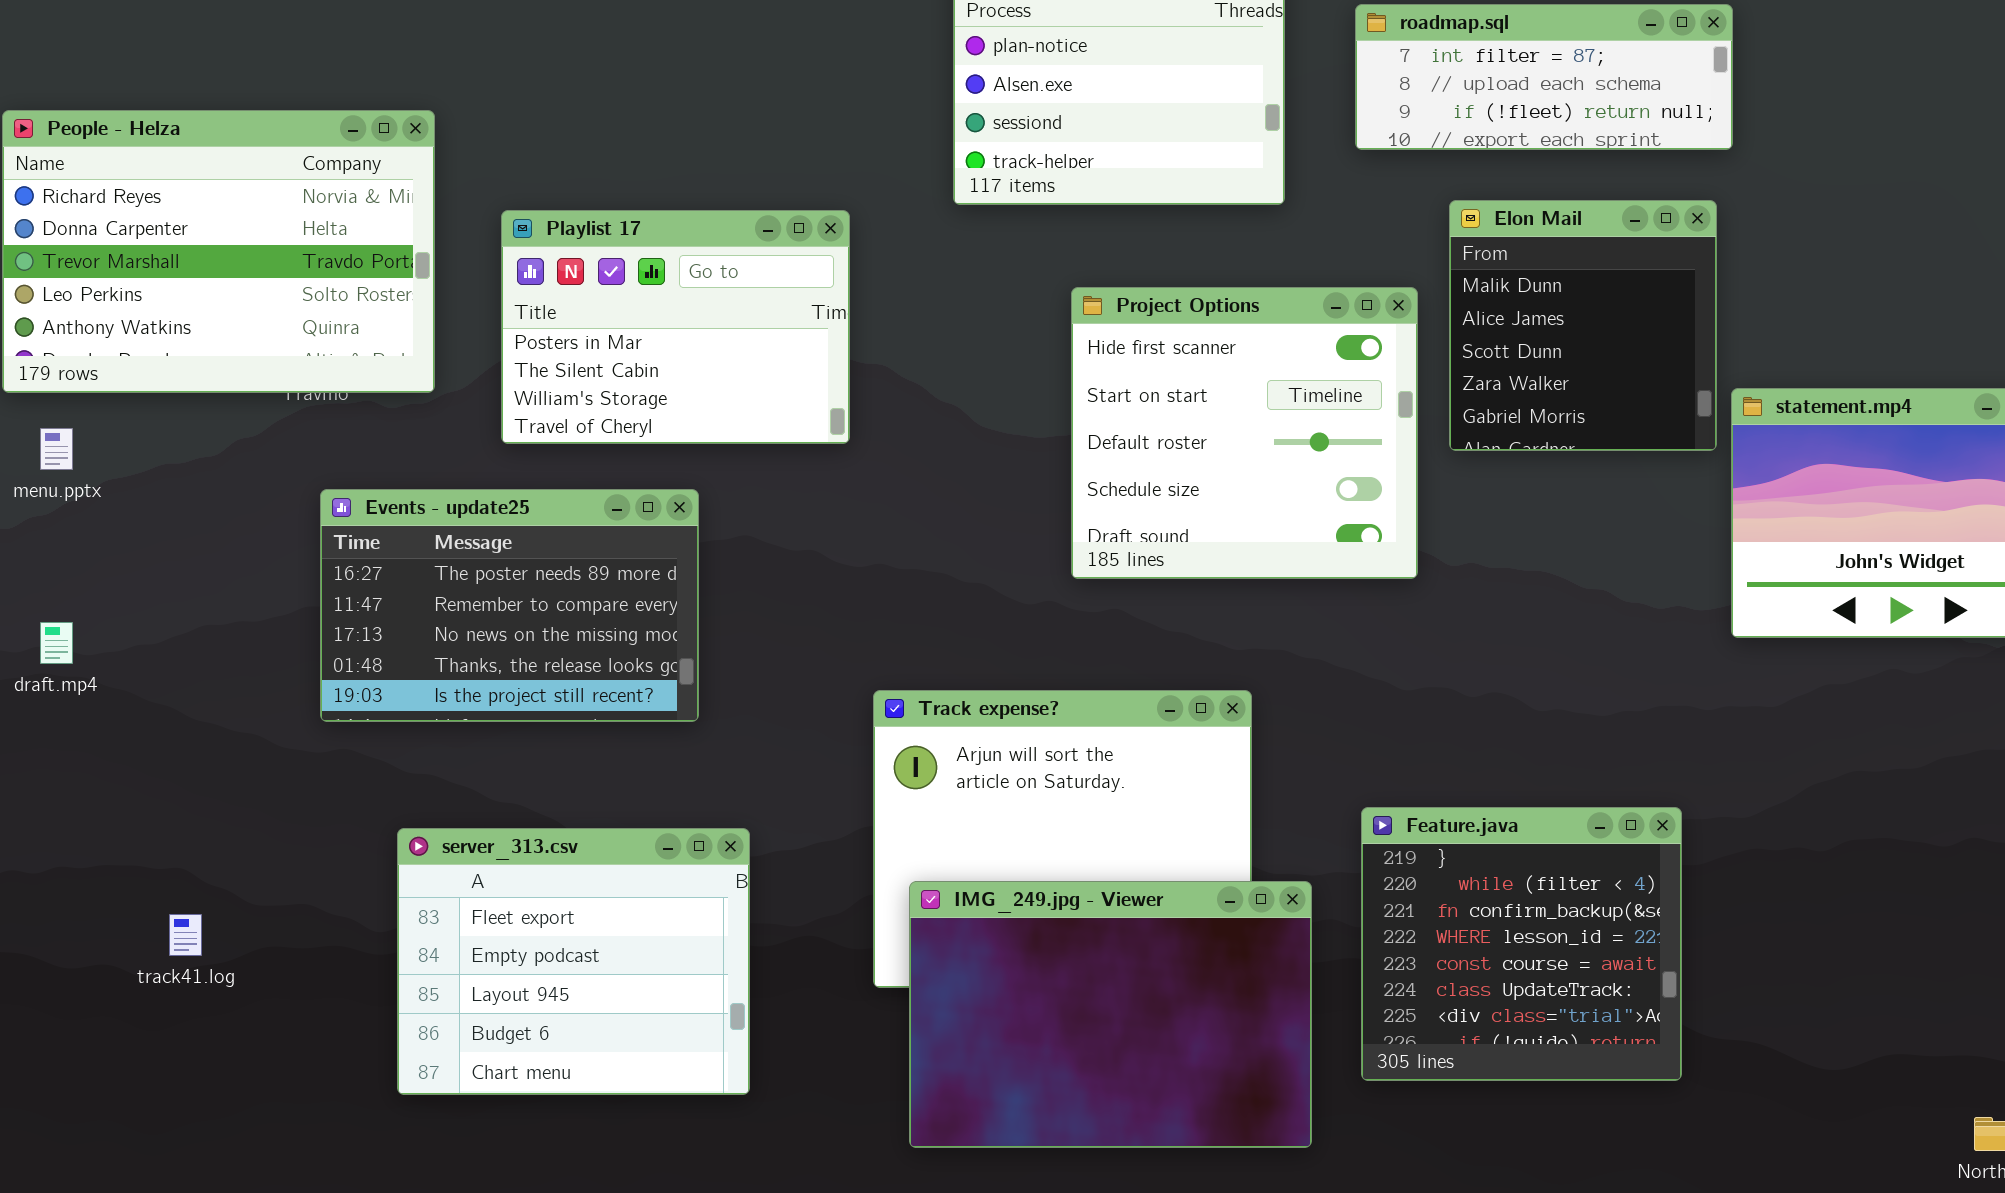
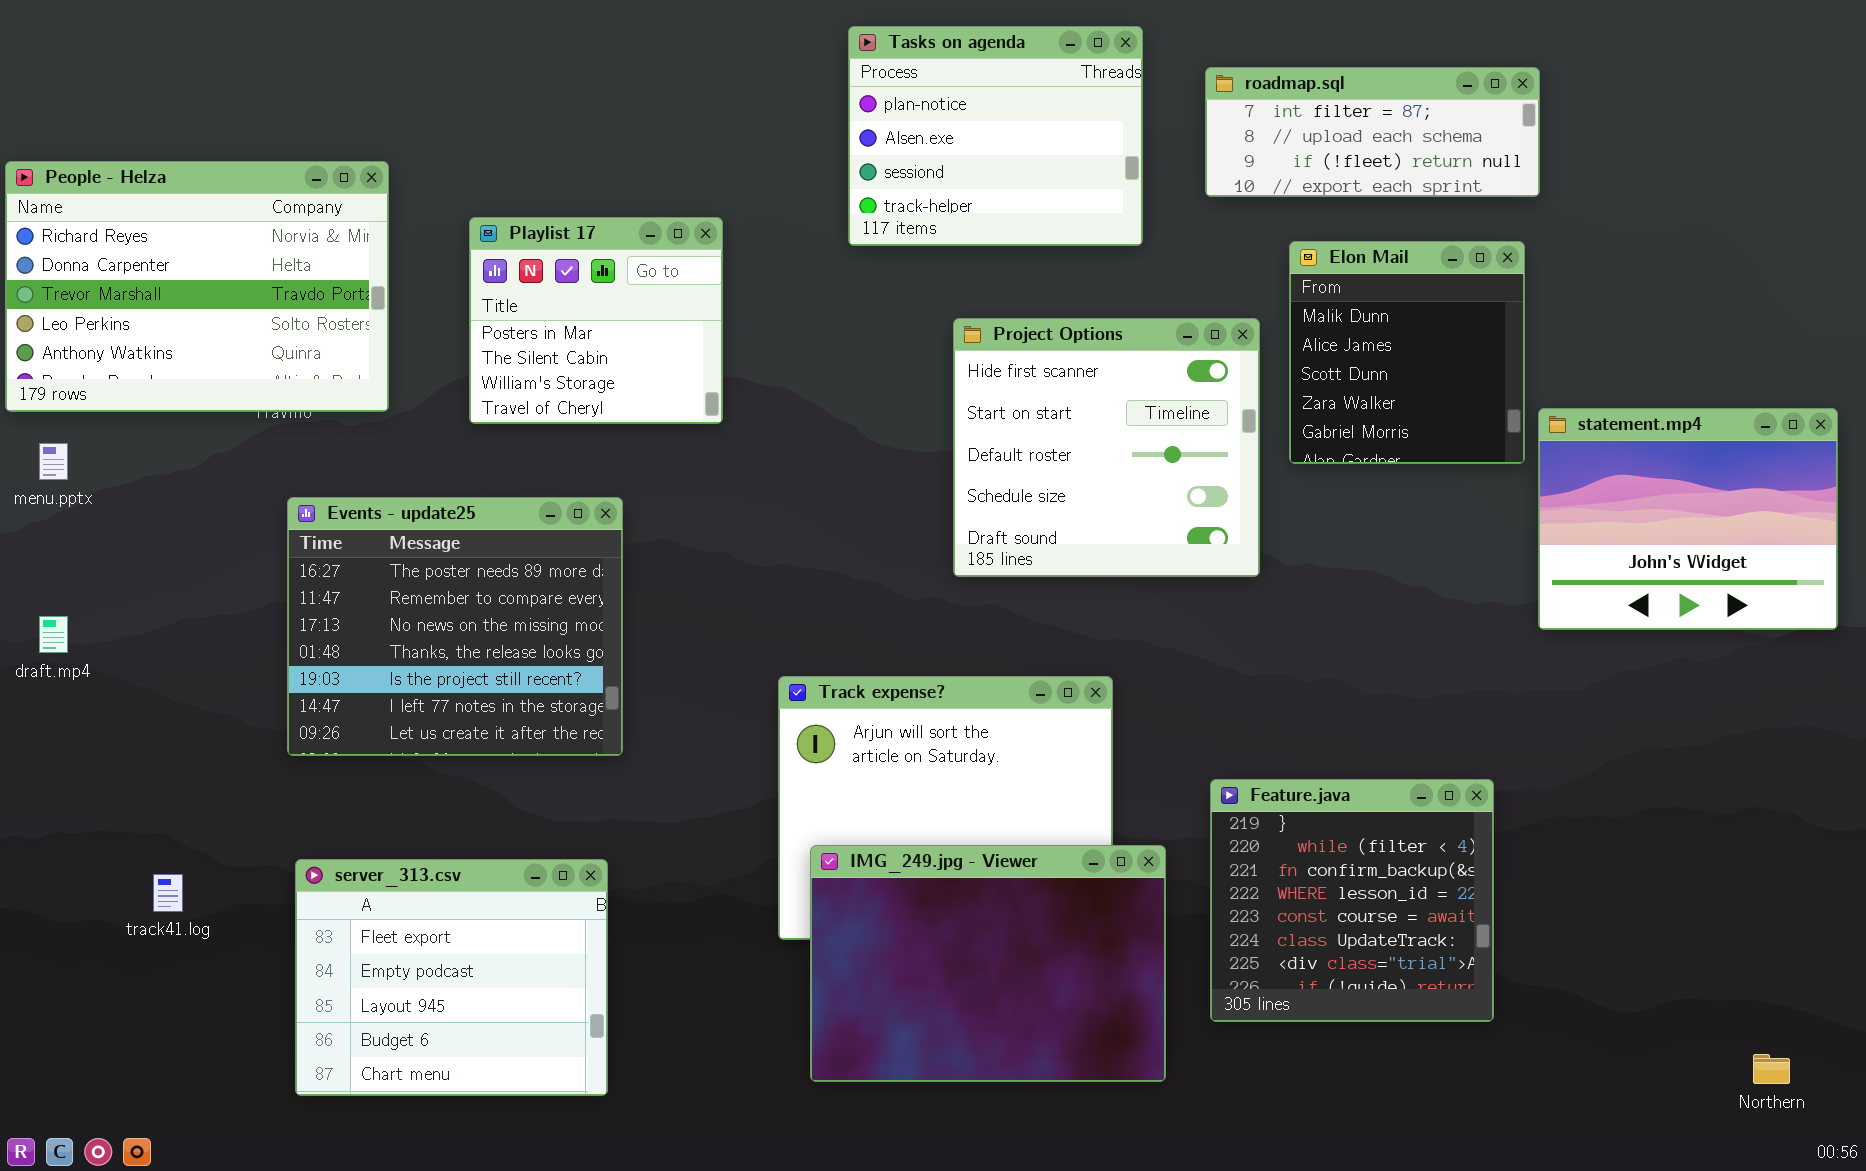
Playlist 17: [501,210,850,444] -> [469,217,723,424], moved, resized
Events - update25: [320,489,699,722] -> [287,497,623,756], resized
server_313.csv: [397,828,750,1095] -> [295,859,608,1096], moved

